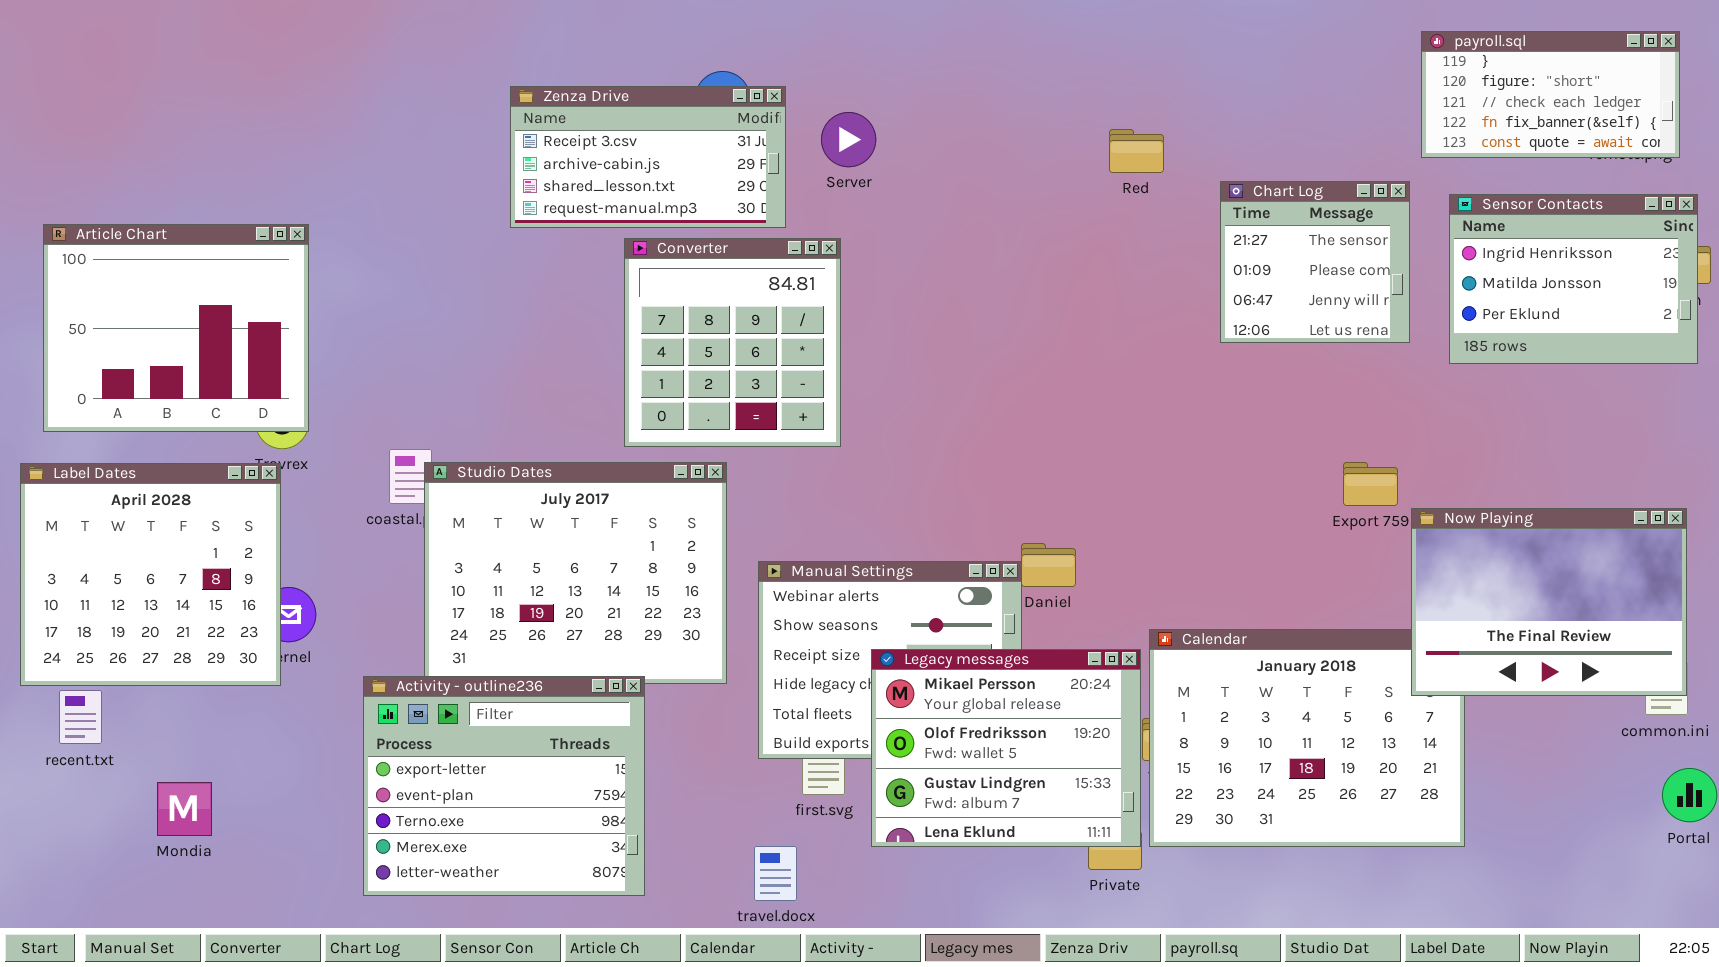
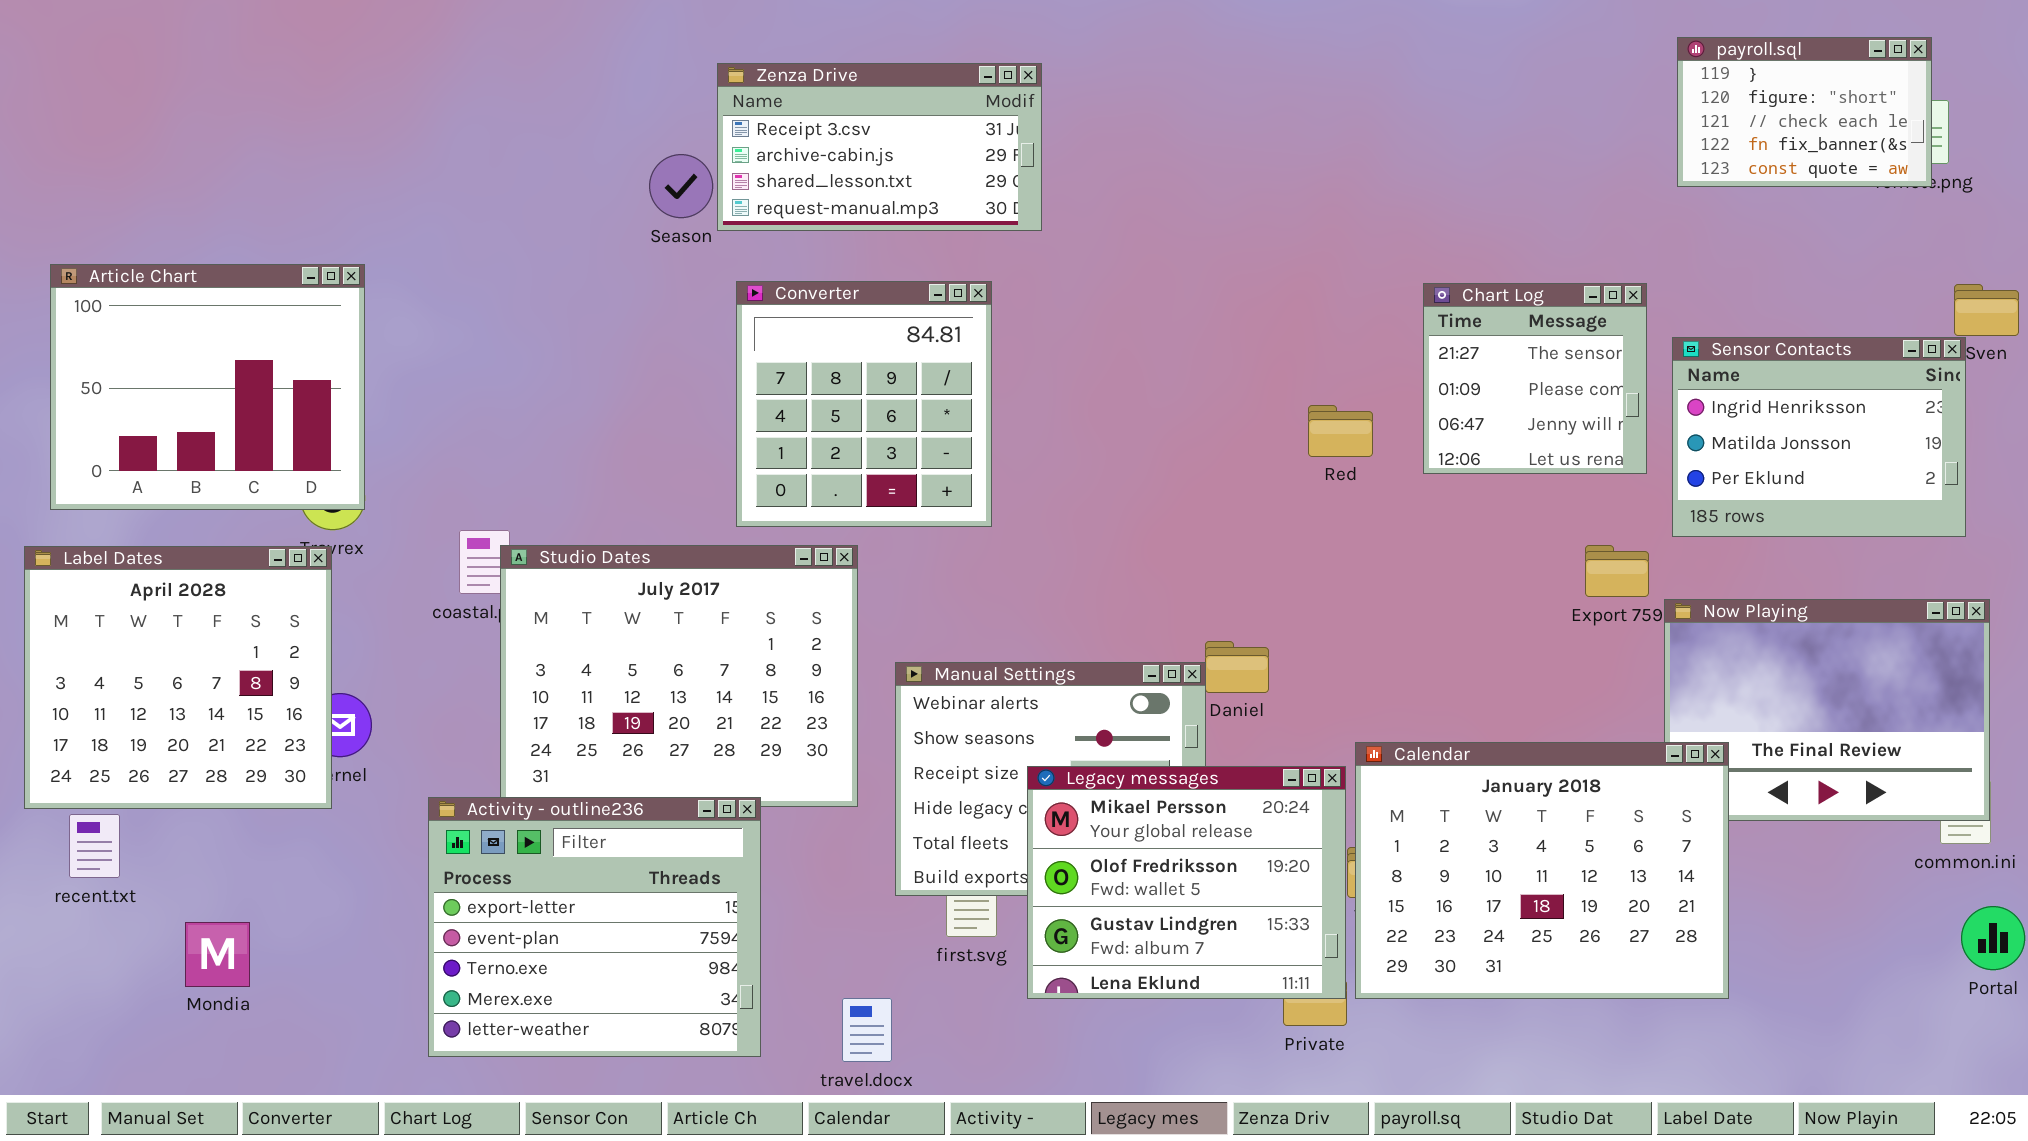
payroll.sql: [1421,31,1680,158] -> [1677,37,1932,187], resized
Zenza Drive: [510,86,786,228] -> [717,63,1042,231], moved
Red: [1109,129,1164,173] -> [1308,405,1373,457], moved
Chart Log: [1220,181,1410,343] -> [1423,283,1647,474], moved
Sensor Contacts: [1449,194,1698,364] -> [1672,337,1966,537], moved
Calendar: [1149,629,1465,847] -> [1355,742,1729,999], raised
travel.docx: [754,846,797,901] -> [842,998,892,1062], moved

